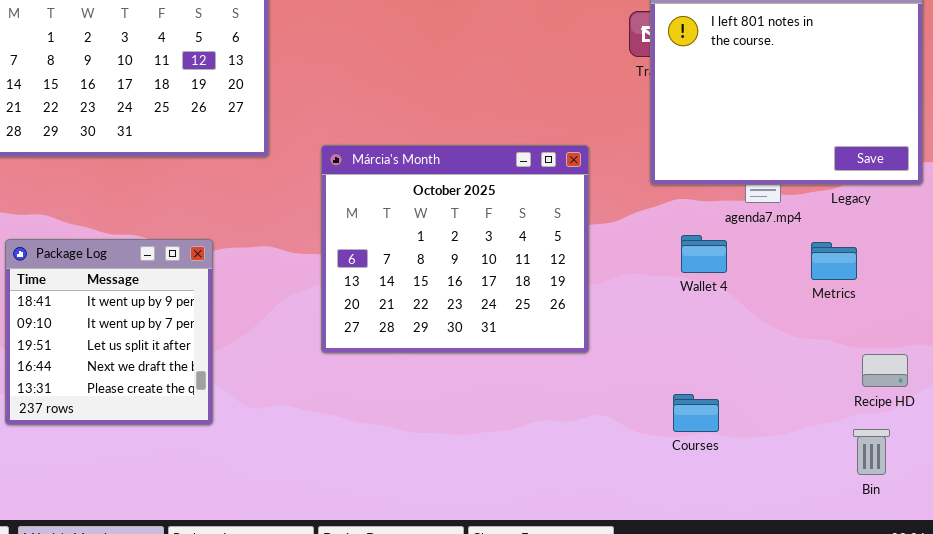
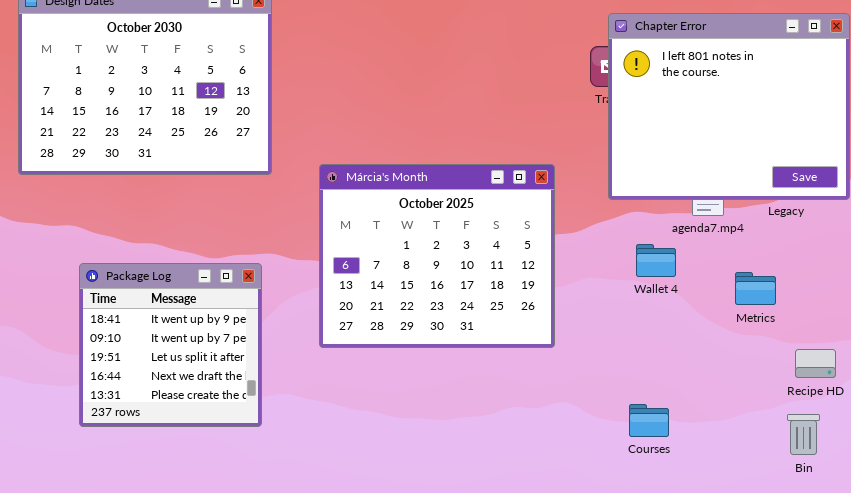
Package Log: [5,239,213,425] -> [79,263,262,427], moved
Metrics: [811,242,857,280] -> [735,272,776,305], moved
Courses: [673,394,719,432] -> [629,404,669,437], moved

